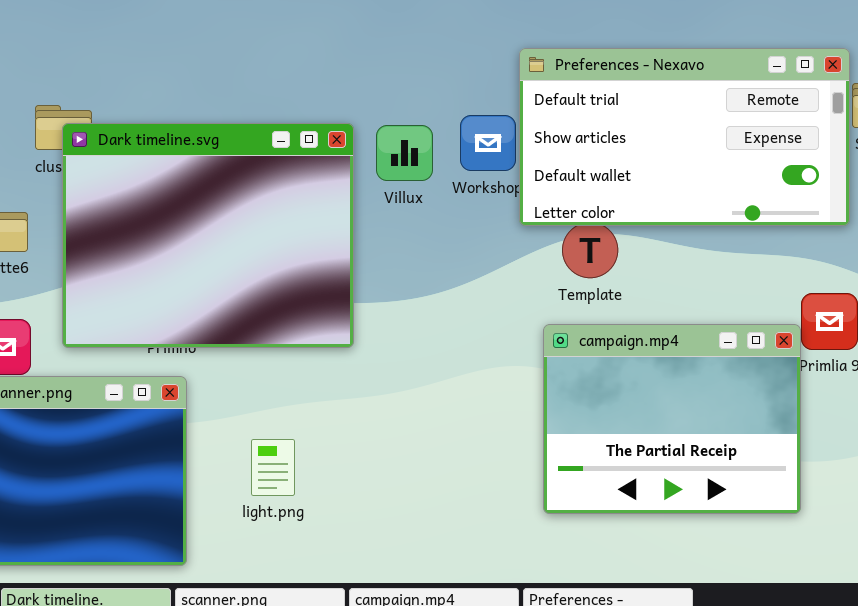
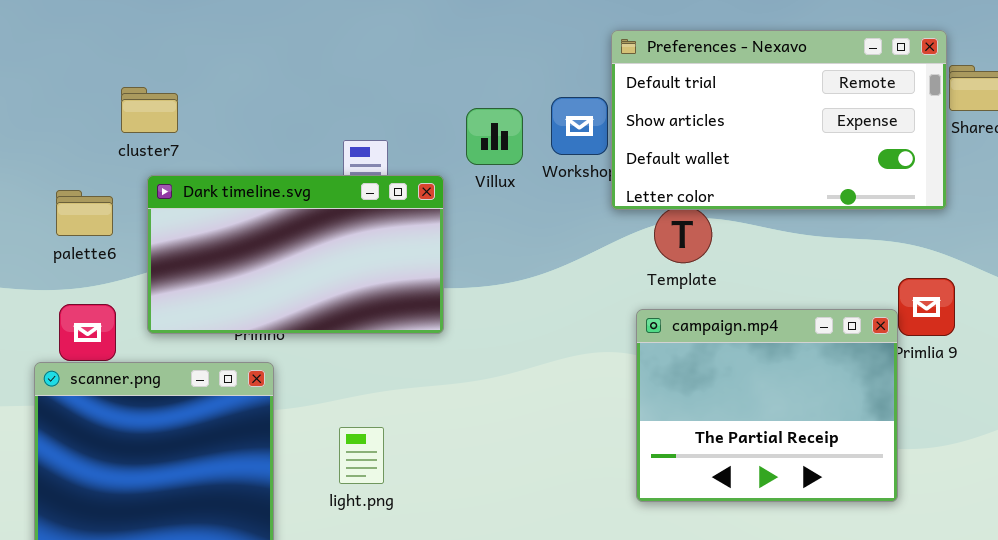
Dark timeline.svg: [62,123,354,348] -> [147,175,444,334], resized

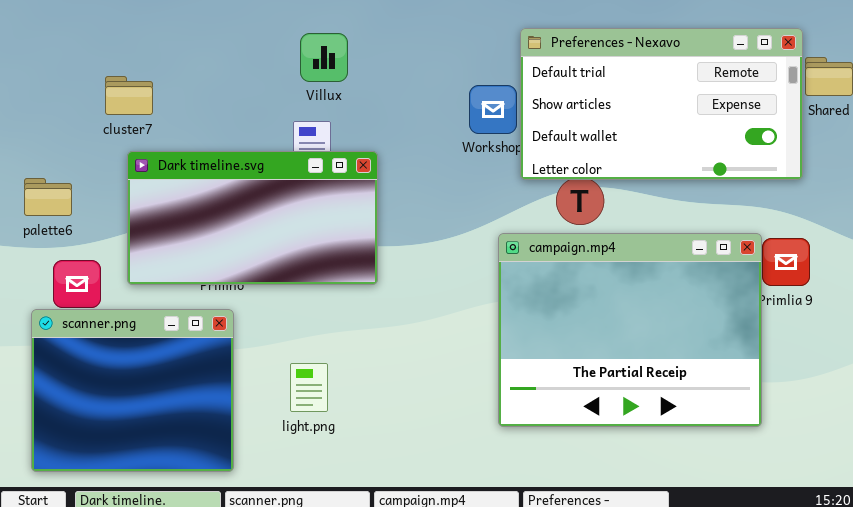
Villux: [466,108,523,165] -> [300,33,348,82], moved
palette6: [56,190,113,236] -> [24,178,72,216], moved
campaign.mp4: [636,309,898,502] -> [498,233,762,427], resized

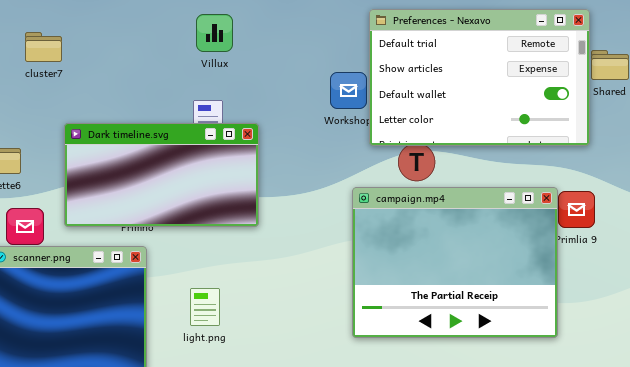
Preferences - Nexavo: [520,28,803,180] -> [369,9,590,146], resized
Villux: [300,33,348,82] -> [196,14,233,52], moved
cluster7: [105,76,153,115] -> [25,32,62,62], moved

